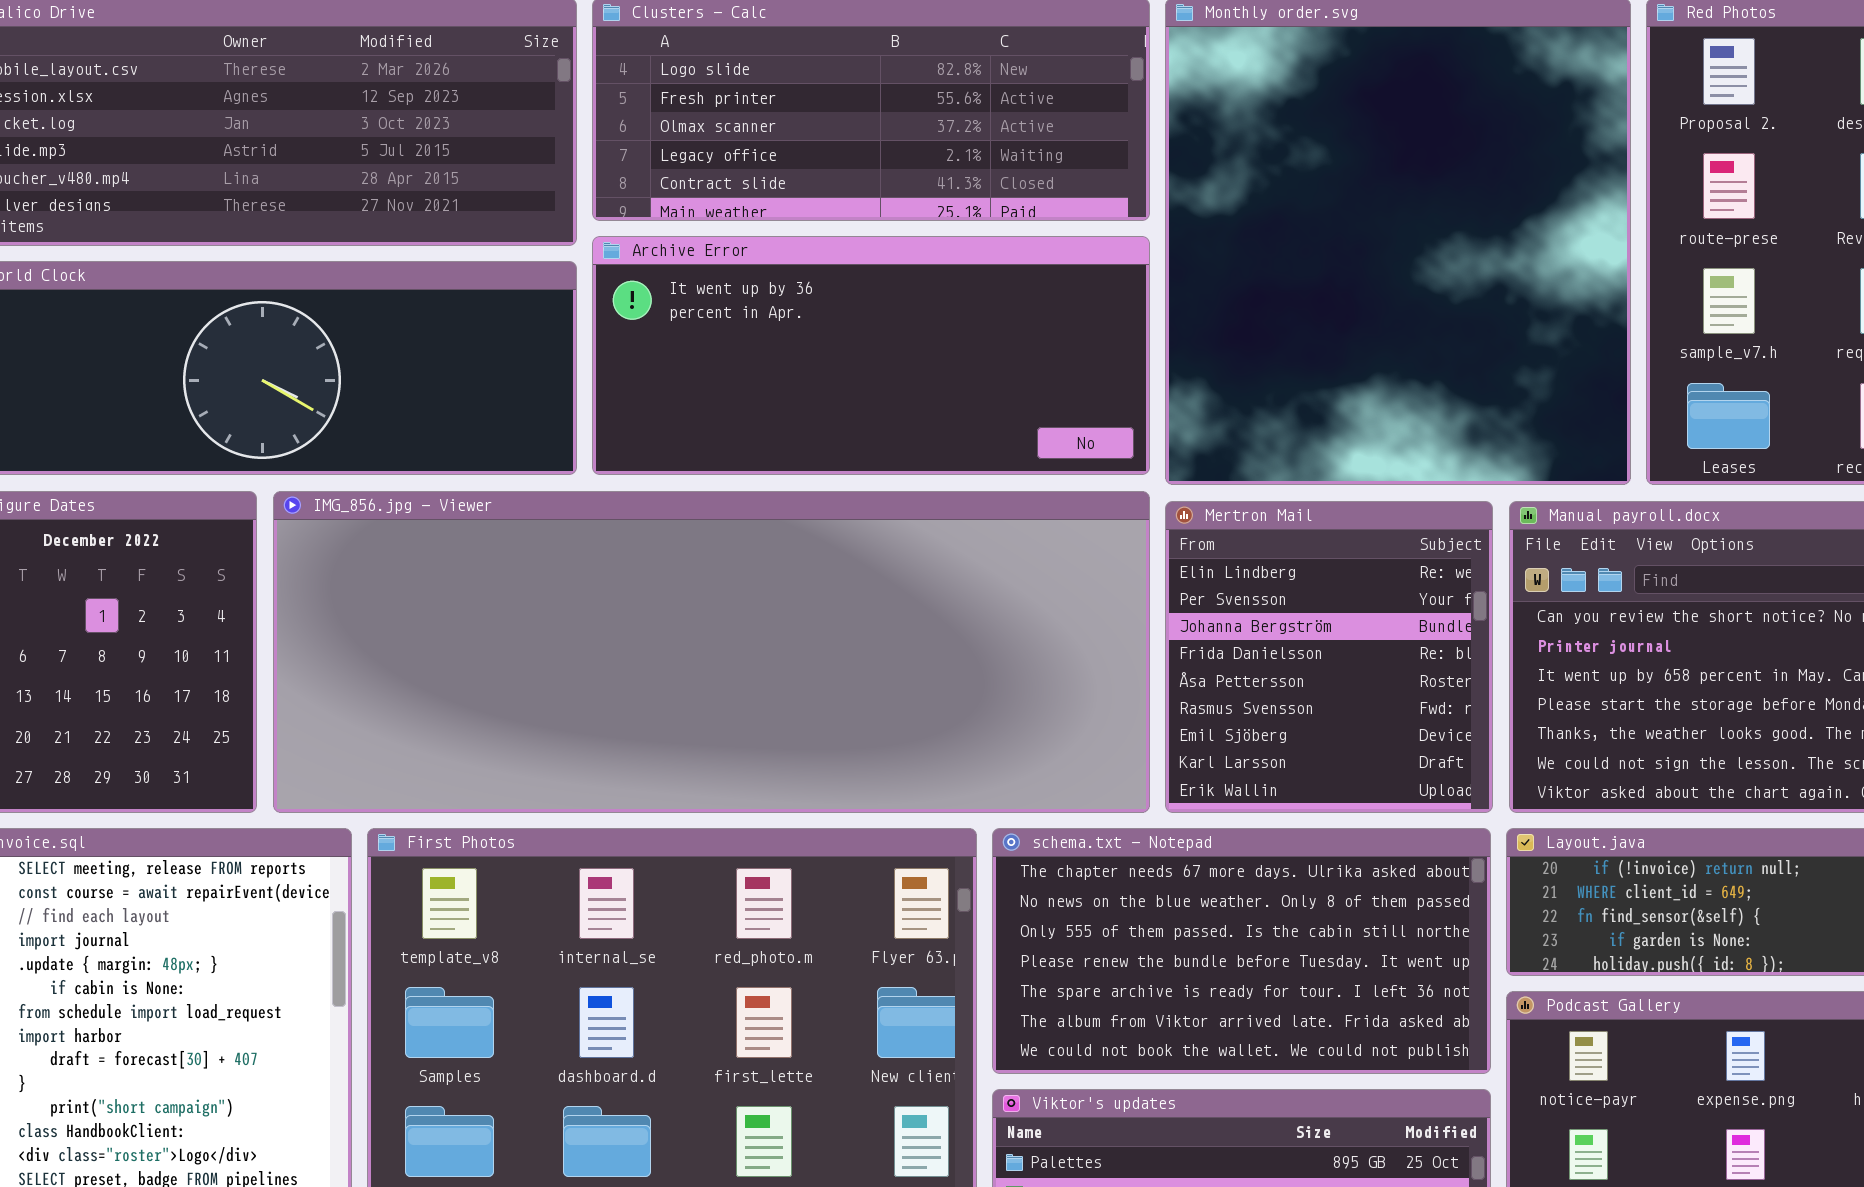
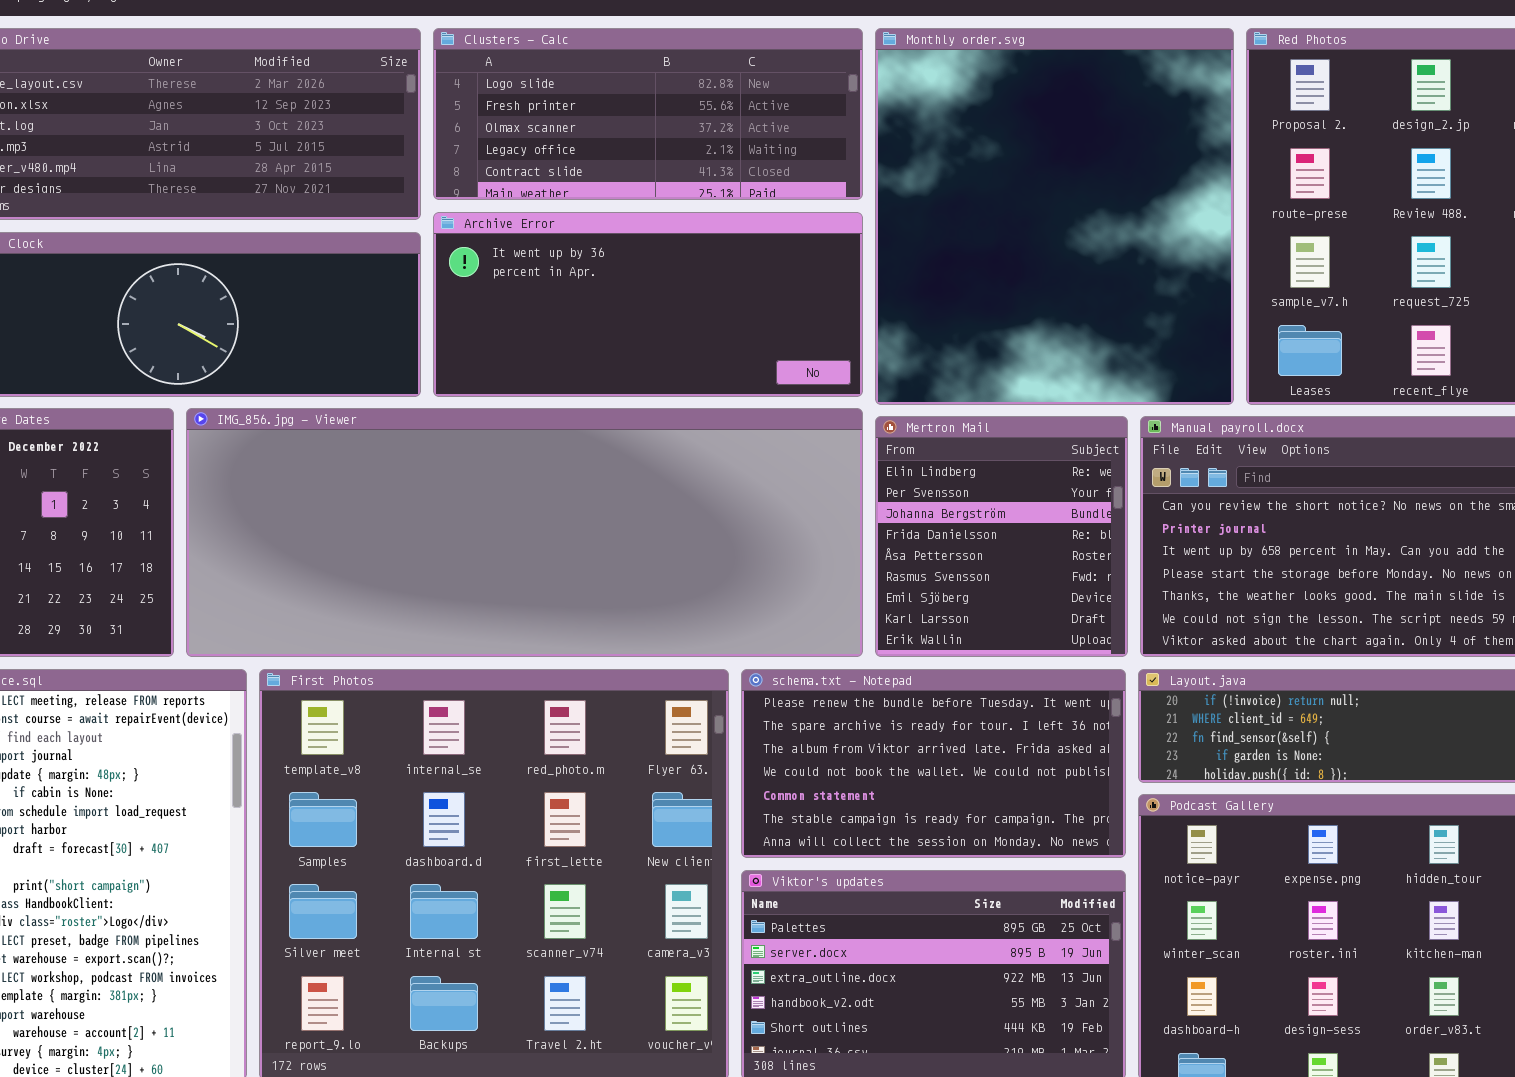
schema.txt - Notepad: [992,828,1491,1074] -> [741,669,1126,858], scrolled down 3 rows

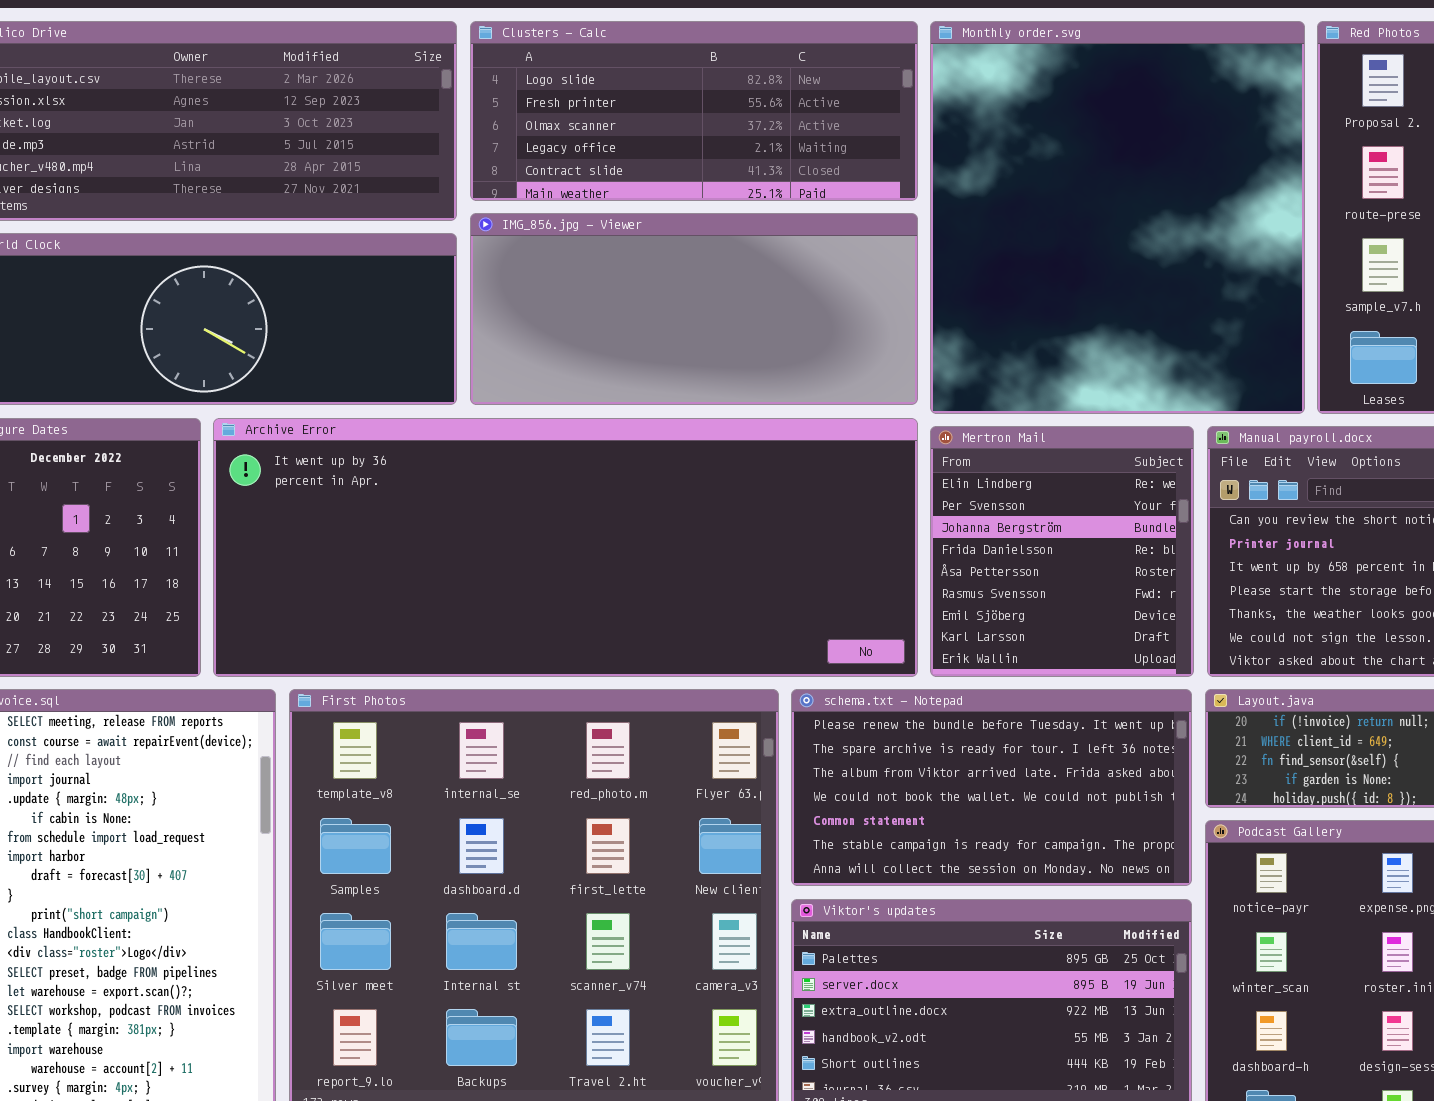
Archive Error: [433,212,863,397] -> [213,418,918,677], moved, resized
IMG_856.jpg - Viewer: [186,408,863,657] -> [470,213,918,405], moved, resized

